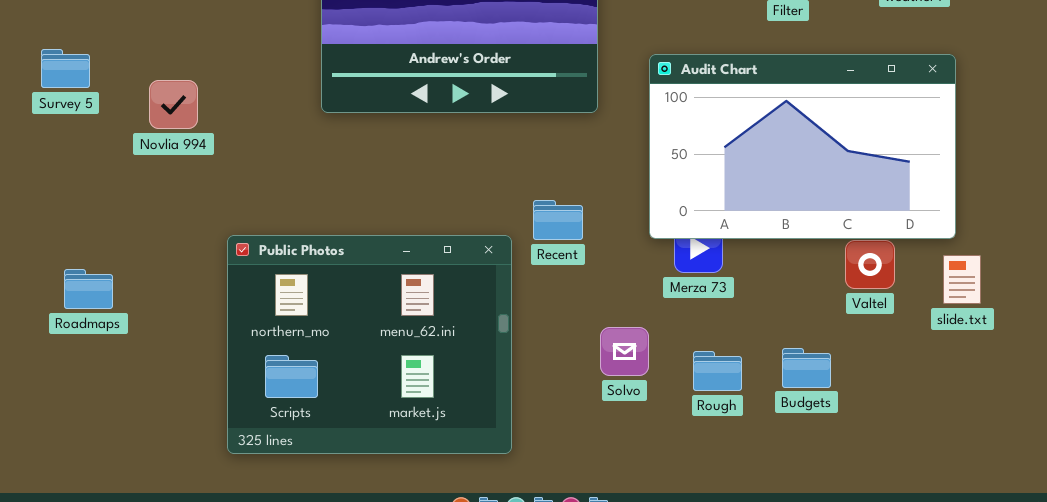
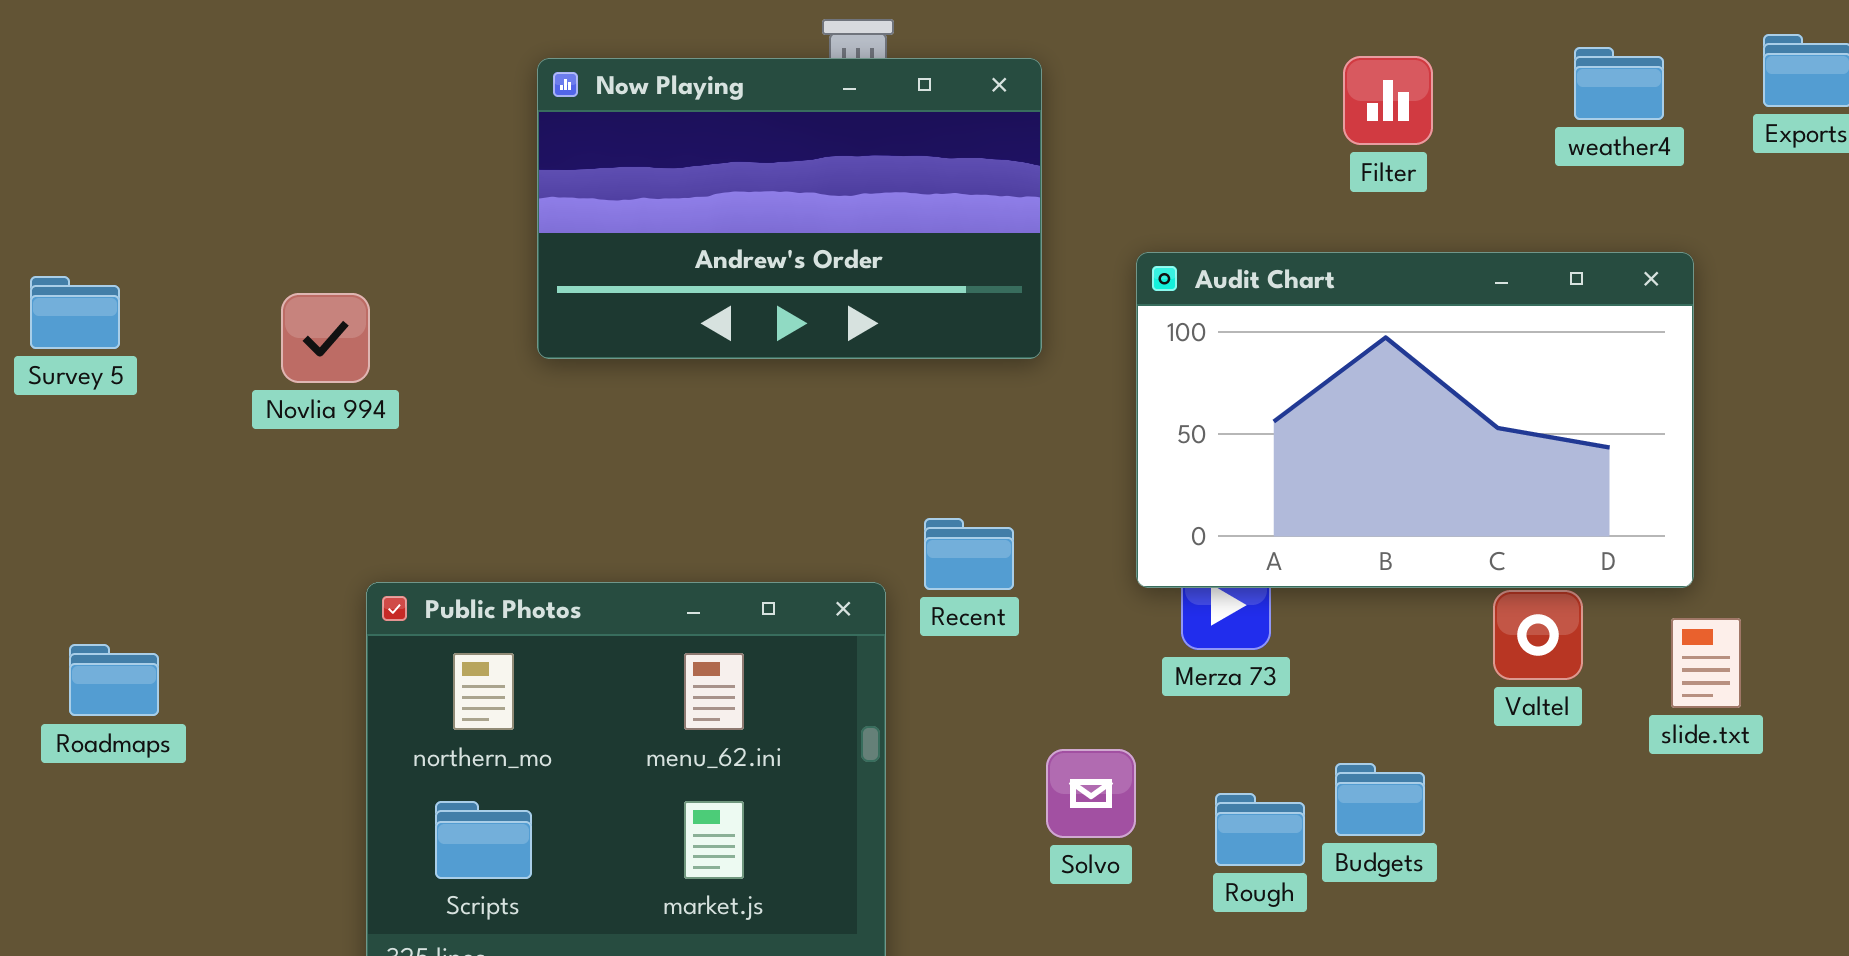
Survey 5: [41,49,90,88] -> [30,276,120,349], moved
Novlia 994: [149,80,198,129] -> [281,293,370,383], moved
Budgets: [782,348,831,388] -> [1335,763,1425,836], moved

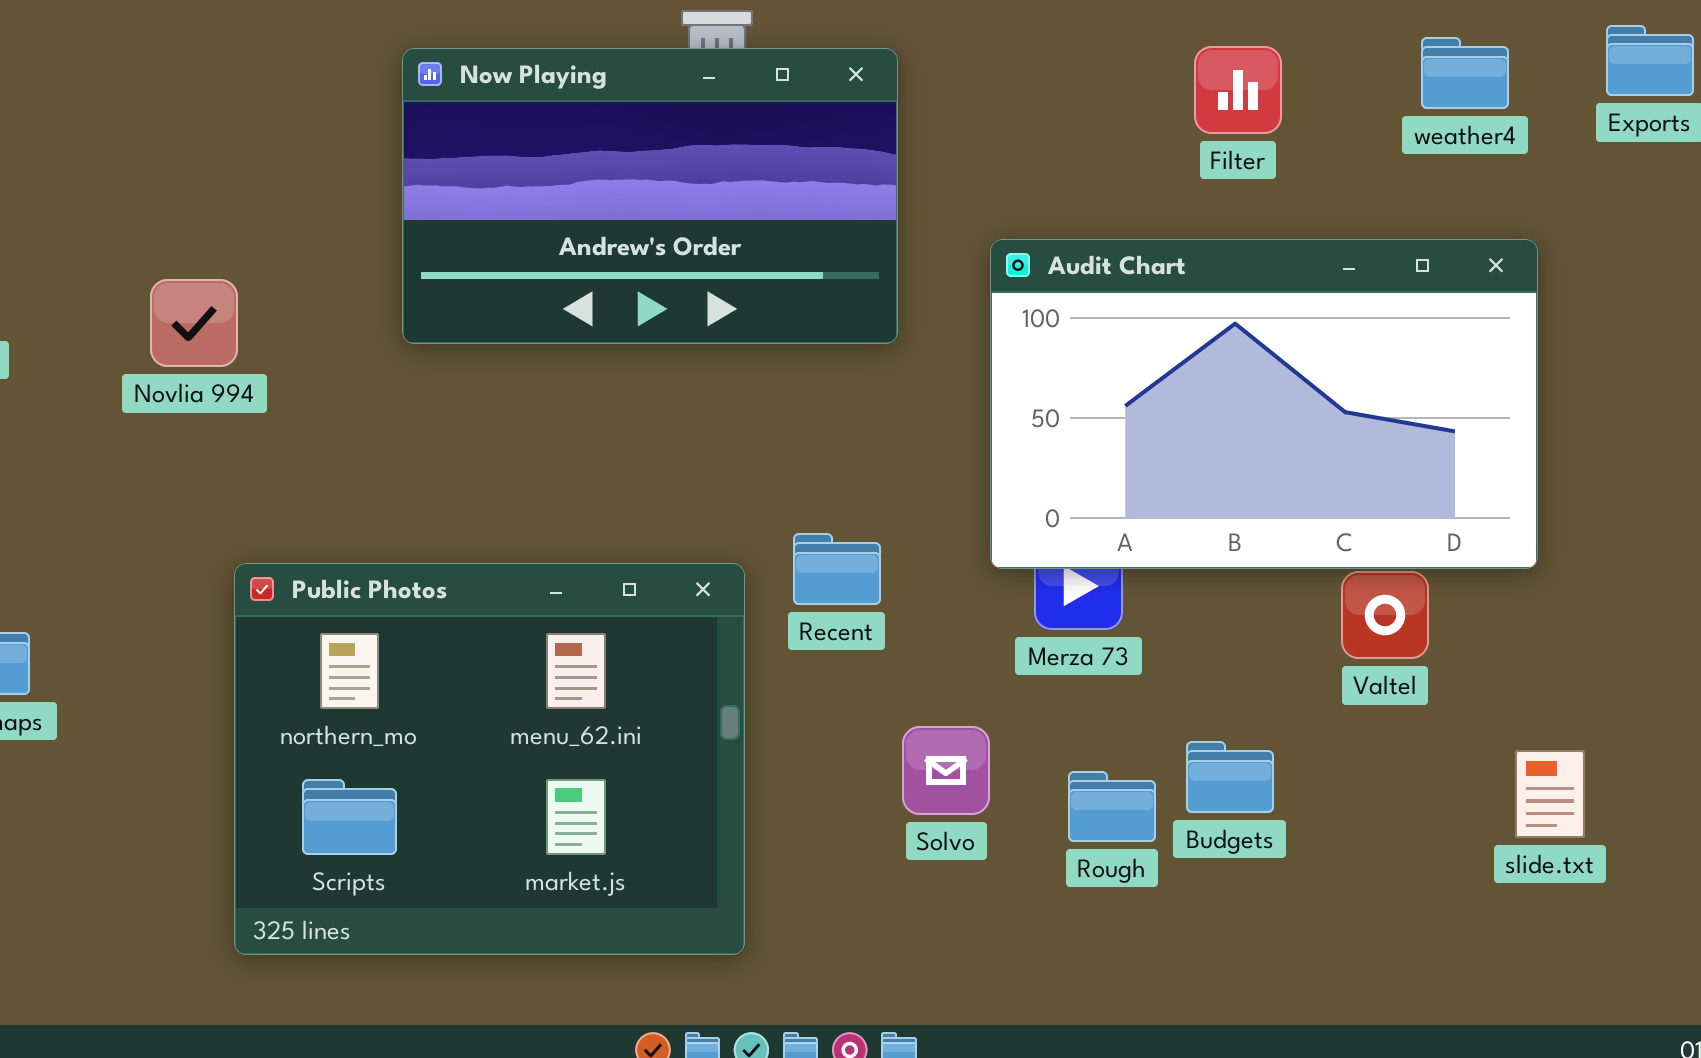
Recent: [924,518,1014,590] -> [793,533,881,605], moved
slide.txt: [1671,618,1741,708] -> [1515,750,1585,838], moved

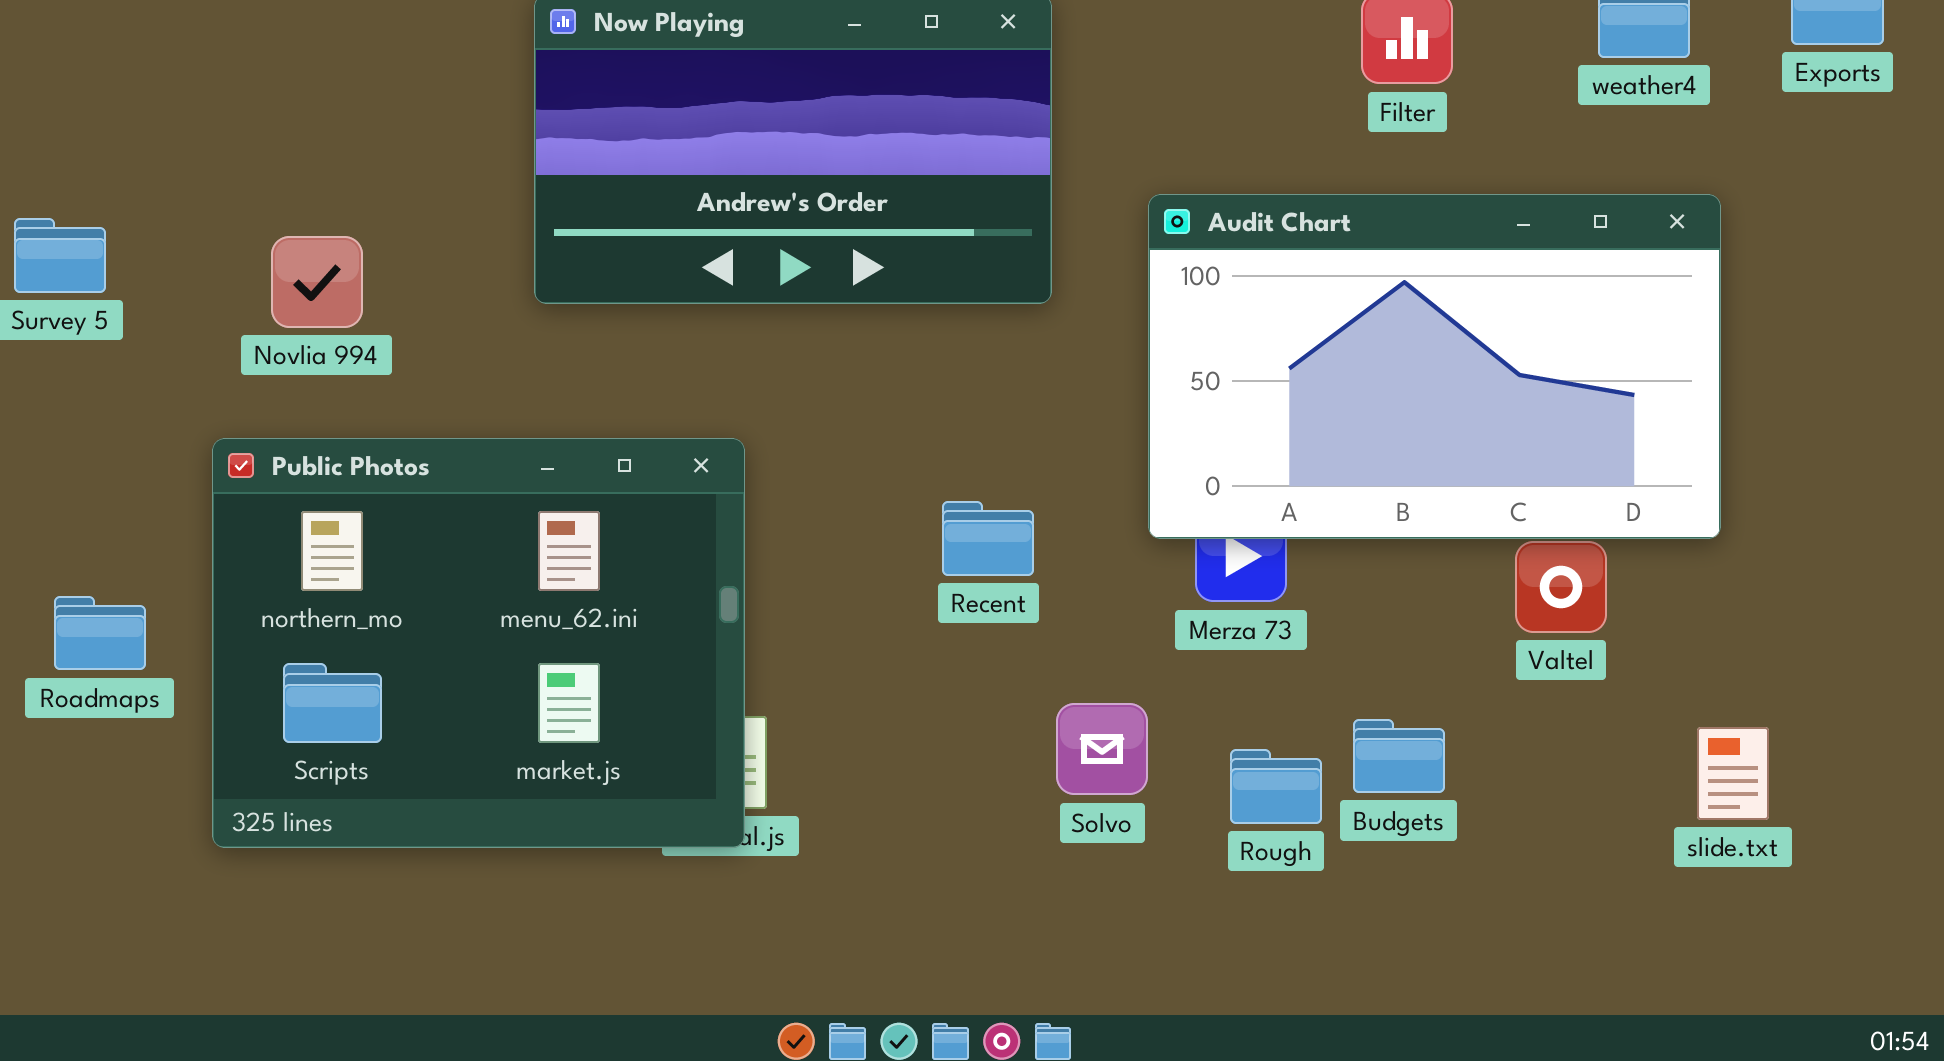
Public Photos: [234,563,745,955] -> [212,438,745,848], moved

